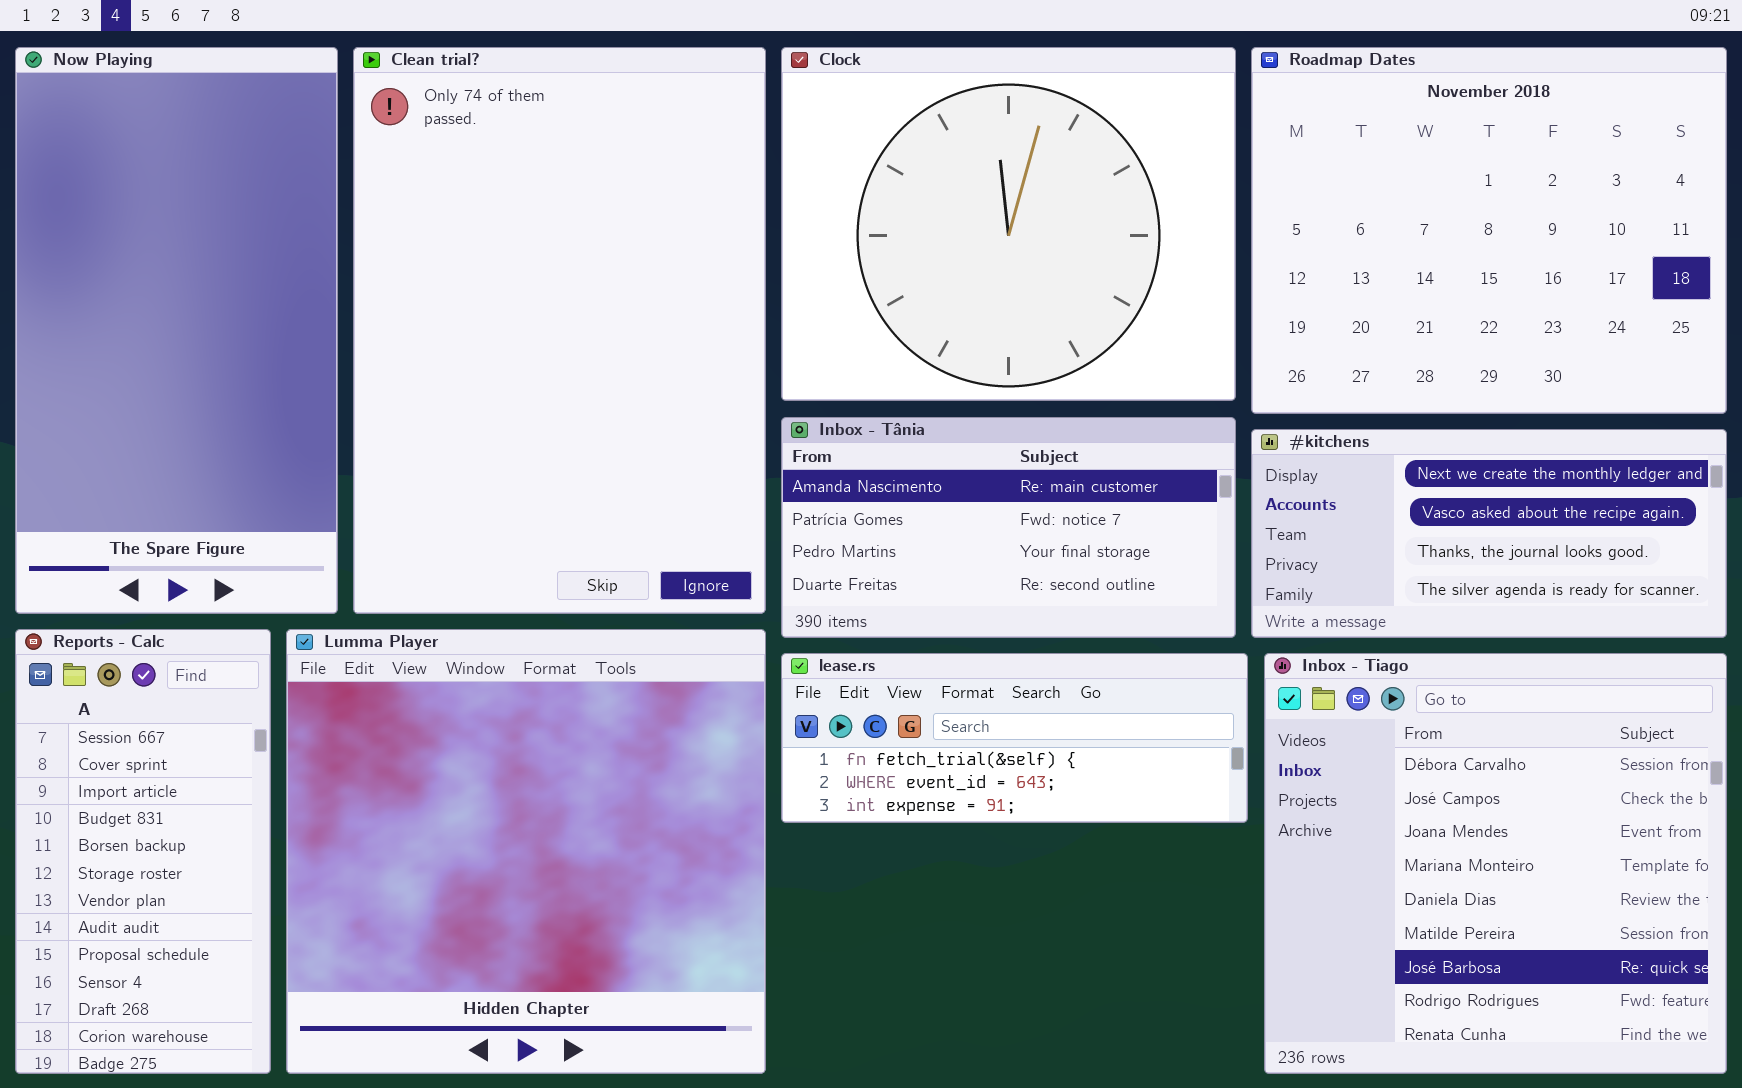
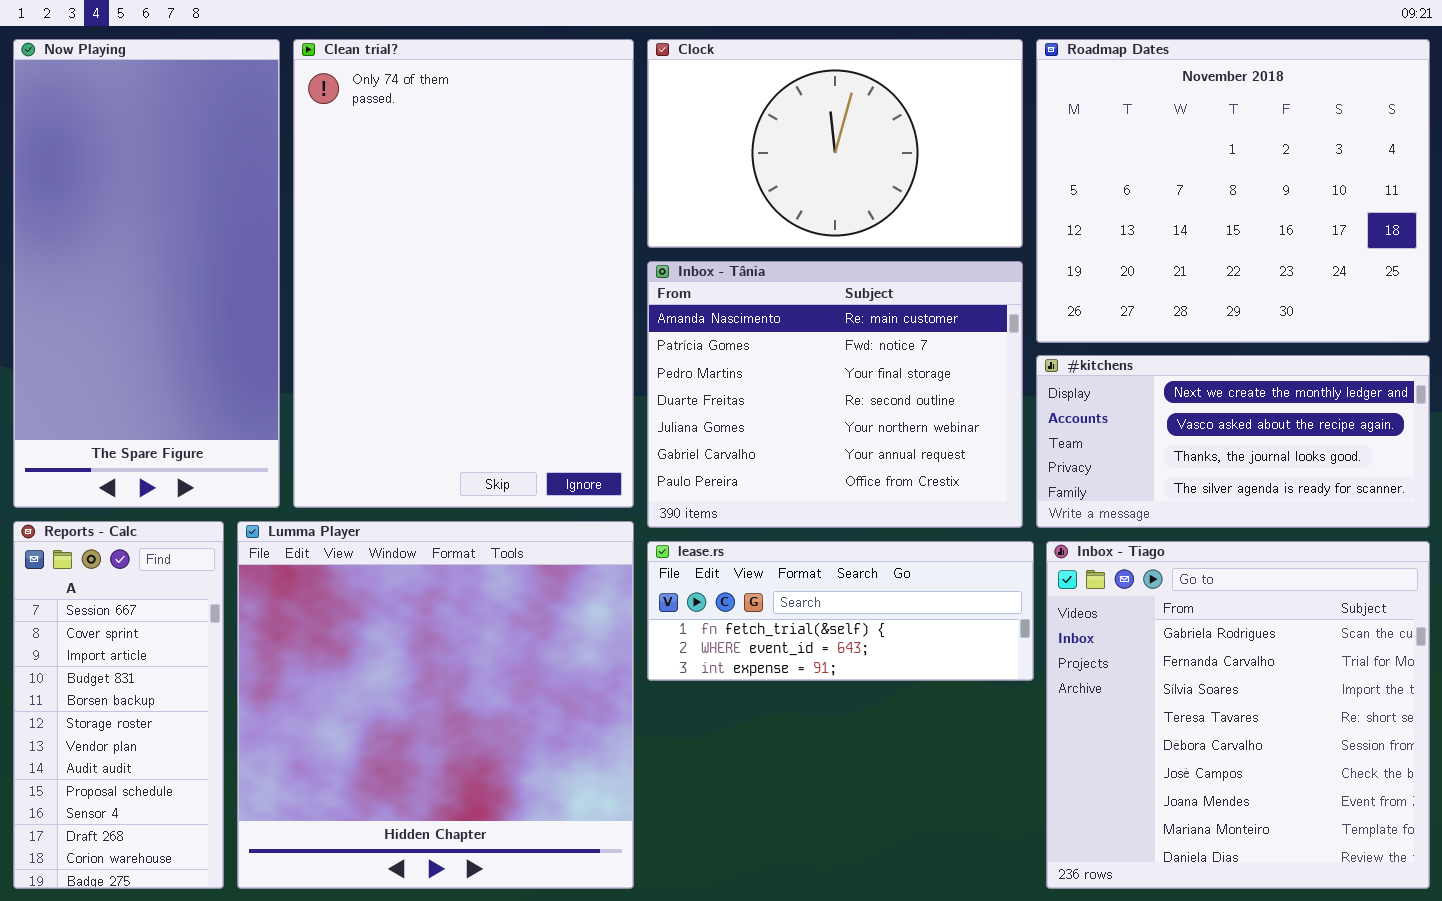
Clock: [781,47,1236,401] -> [647,39,1023,248], resized
Inbox - Tânia: [781,417,1236,638] -> [647,261,1023,528], resized
Inbox - Tiago: [1264,653,1727,1074] -> [1046,541,1430,889], scrolled up 4 rows

